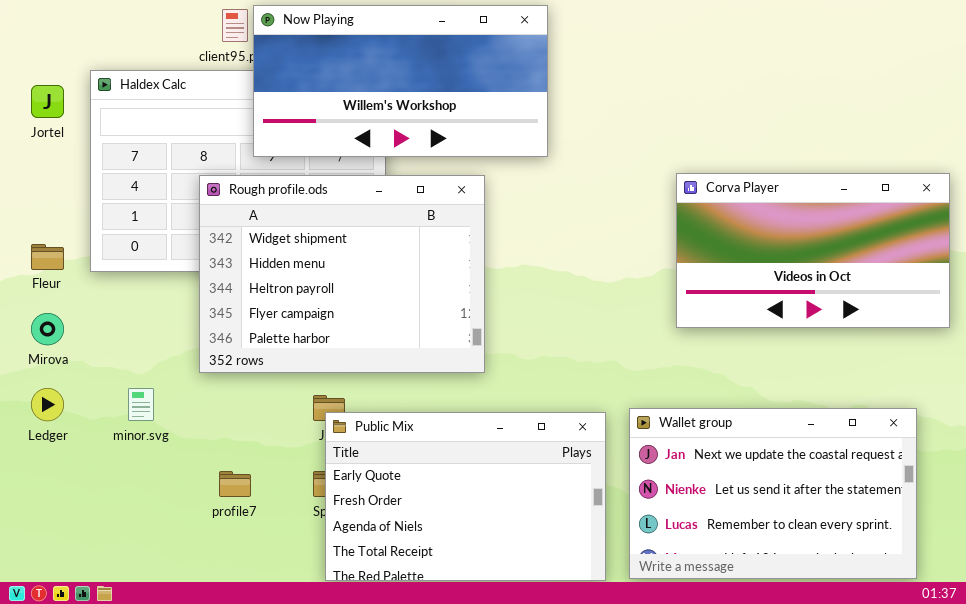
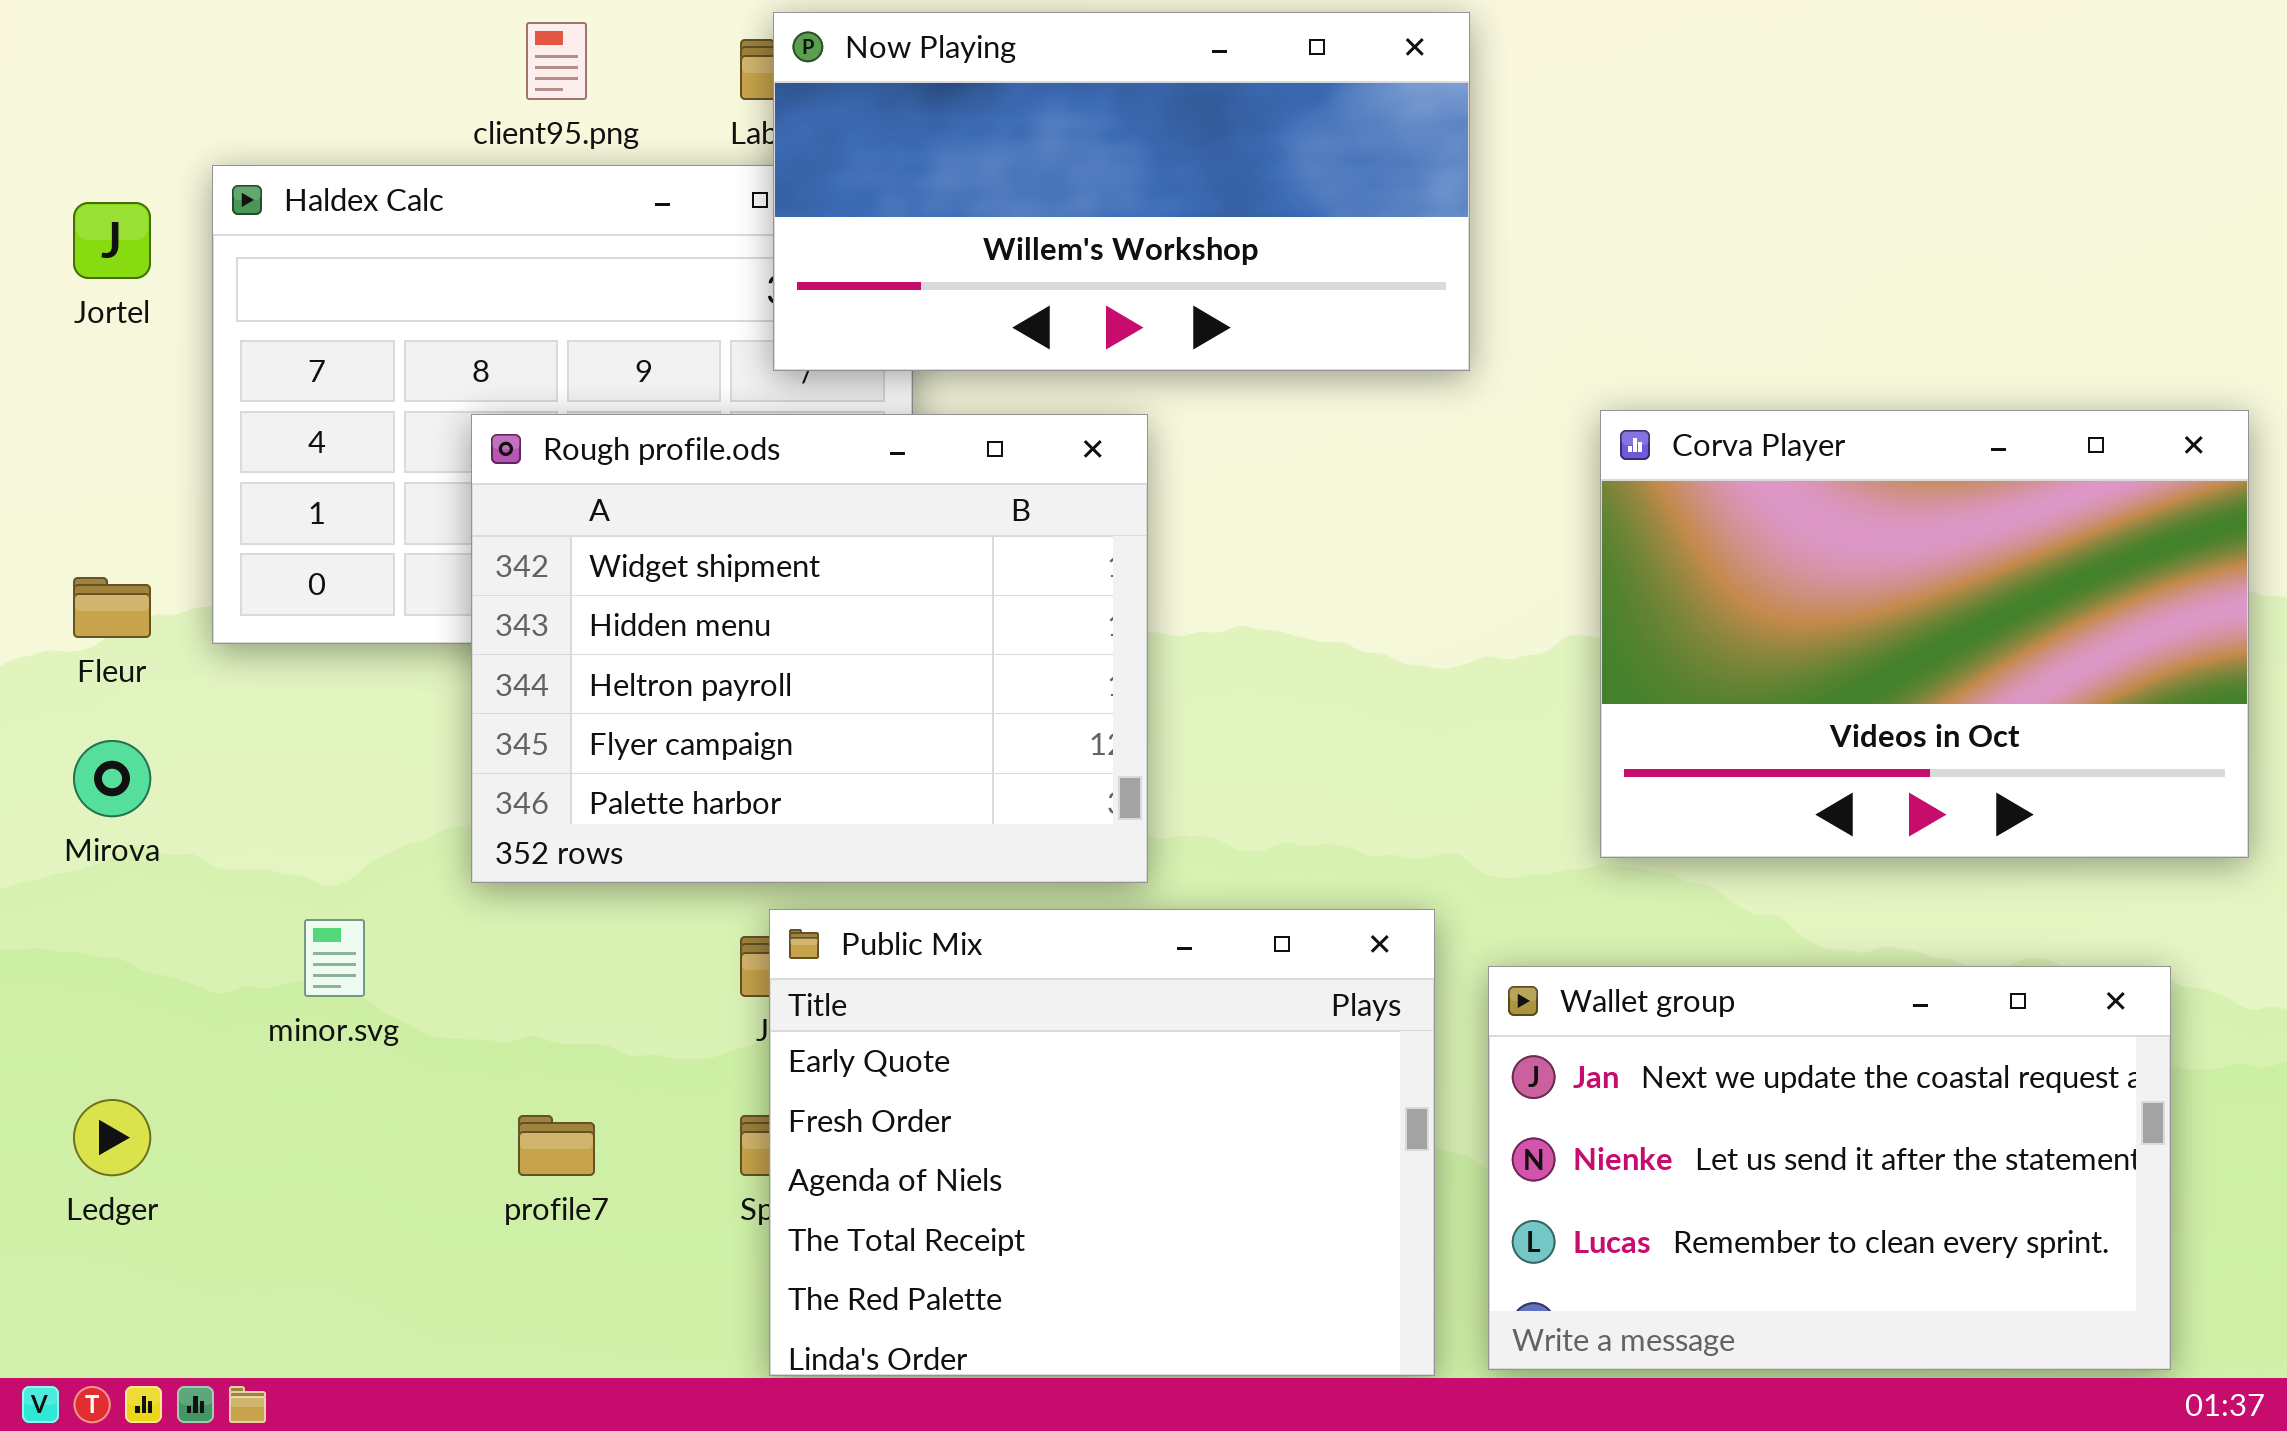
Now Playing: [253,5,548,157] -> [773,12,1470,371], moved
Corva Player: [676,173,950,328] -> [1600,410,2249,858], resized
Ledger: [31,388,64,421] -> [73,1099,151,1176], moved
Public Mix: [325,412,606,581] -> [769,909,1435,1376], resized

